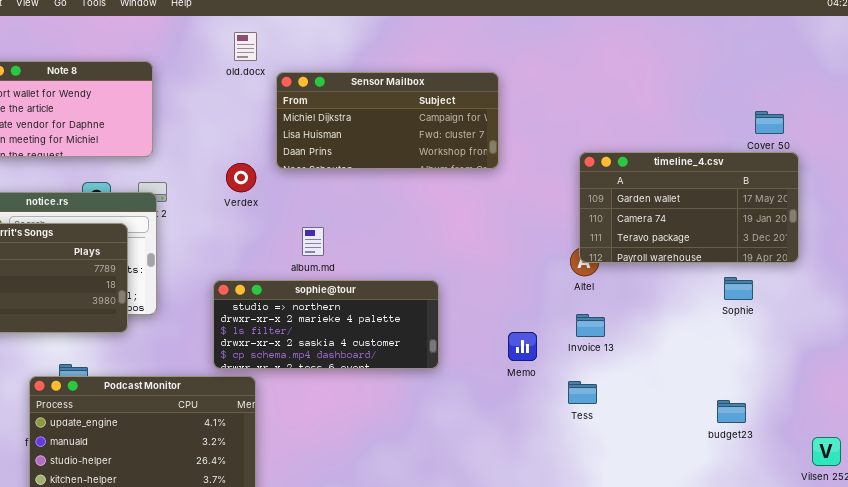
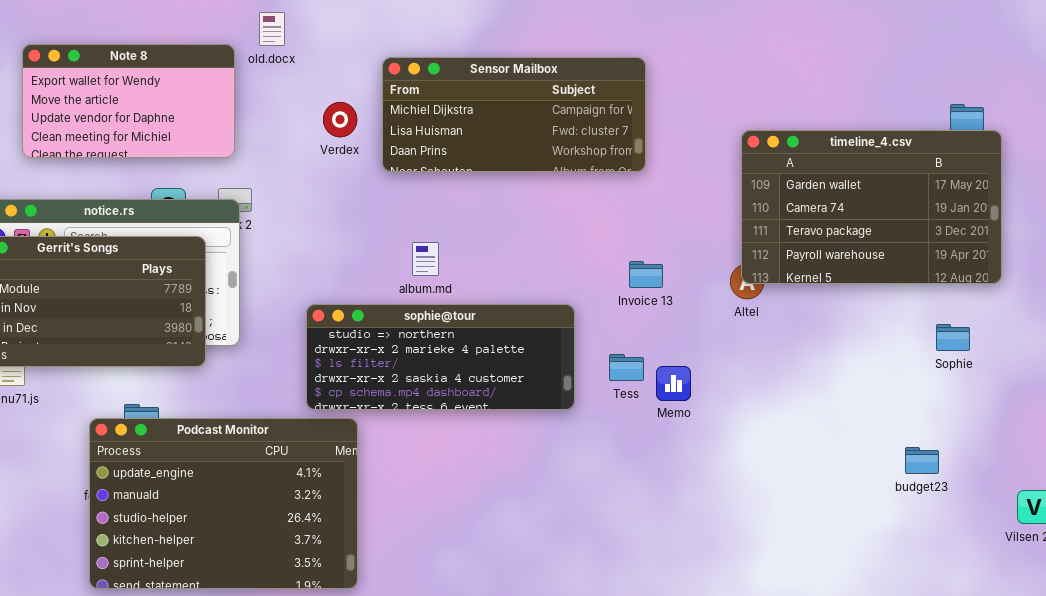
old.docx: [234,32,257,61] -> [259,12,285,46], moved
timeline_4.csv: [579,152,799,263] -> [741,130,1002,284], resized
Verdex: [226,163,256,192] -> [323,102,357,137], moved
Sophie: [724,277,753,300] -> [936,324,970,351], moved
Invoice 13: [576,314,605,337] -> [629,261,663,288], moved
Tess: [568,381,597,404] -> [609,354,644,381], moved

